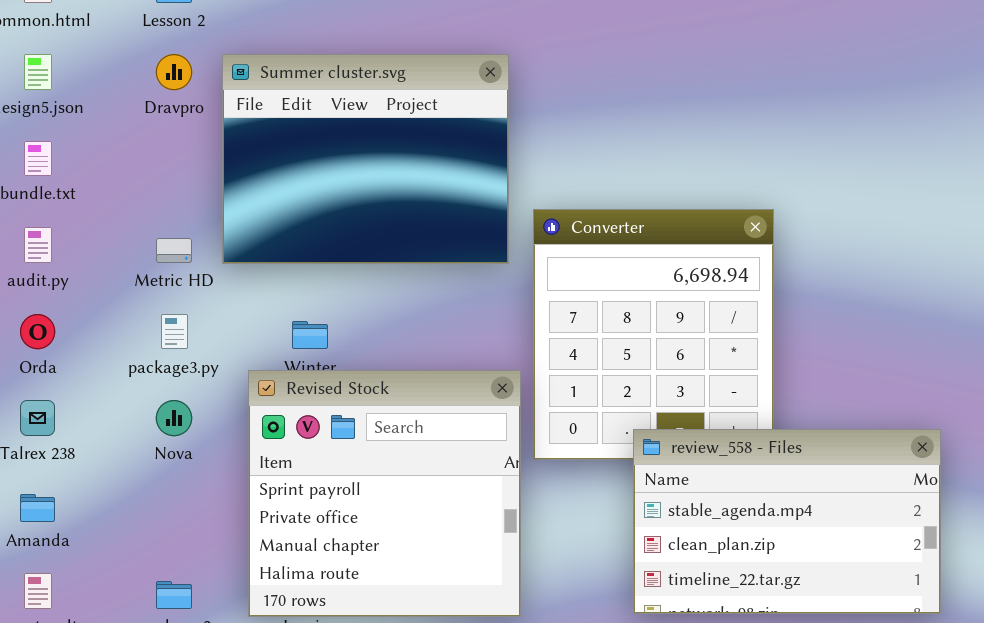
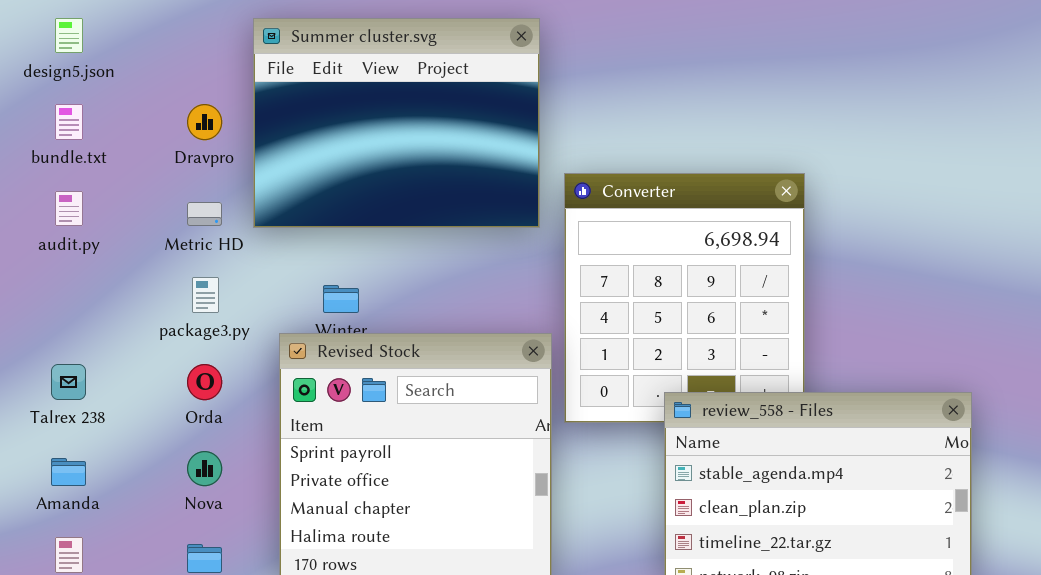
Dravpro: [156,54,192,90] -> [187,104,222,140], moved
Orda: [20,314,55,349] -> [187,364,222,400], moved
Nova: [156,400,192,436] -> [187,451,222,486], moved

